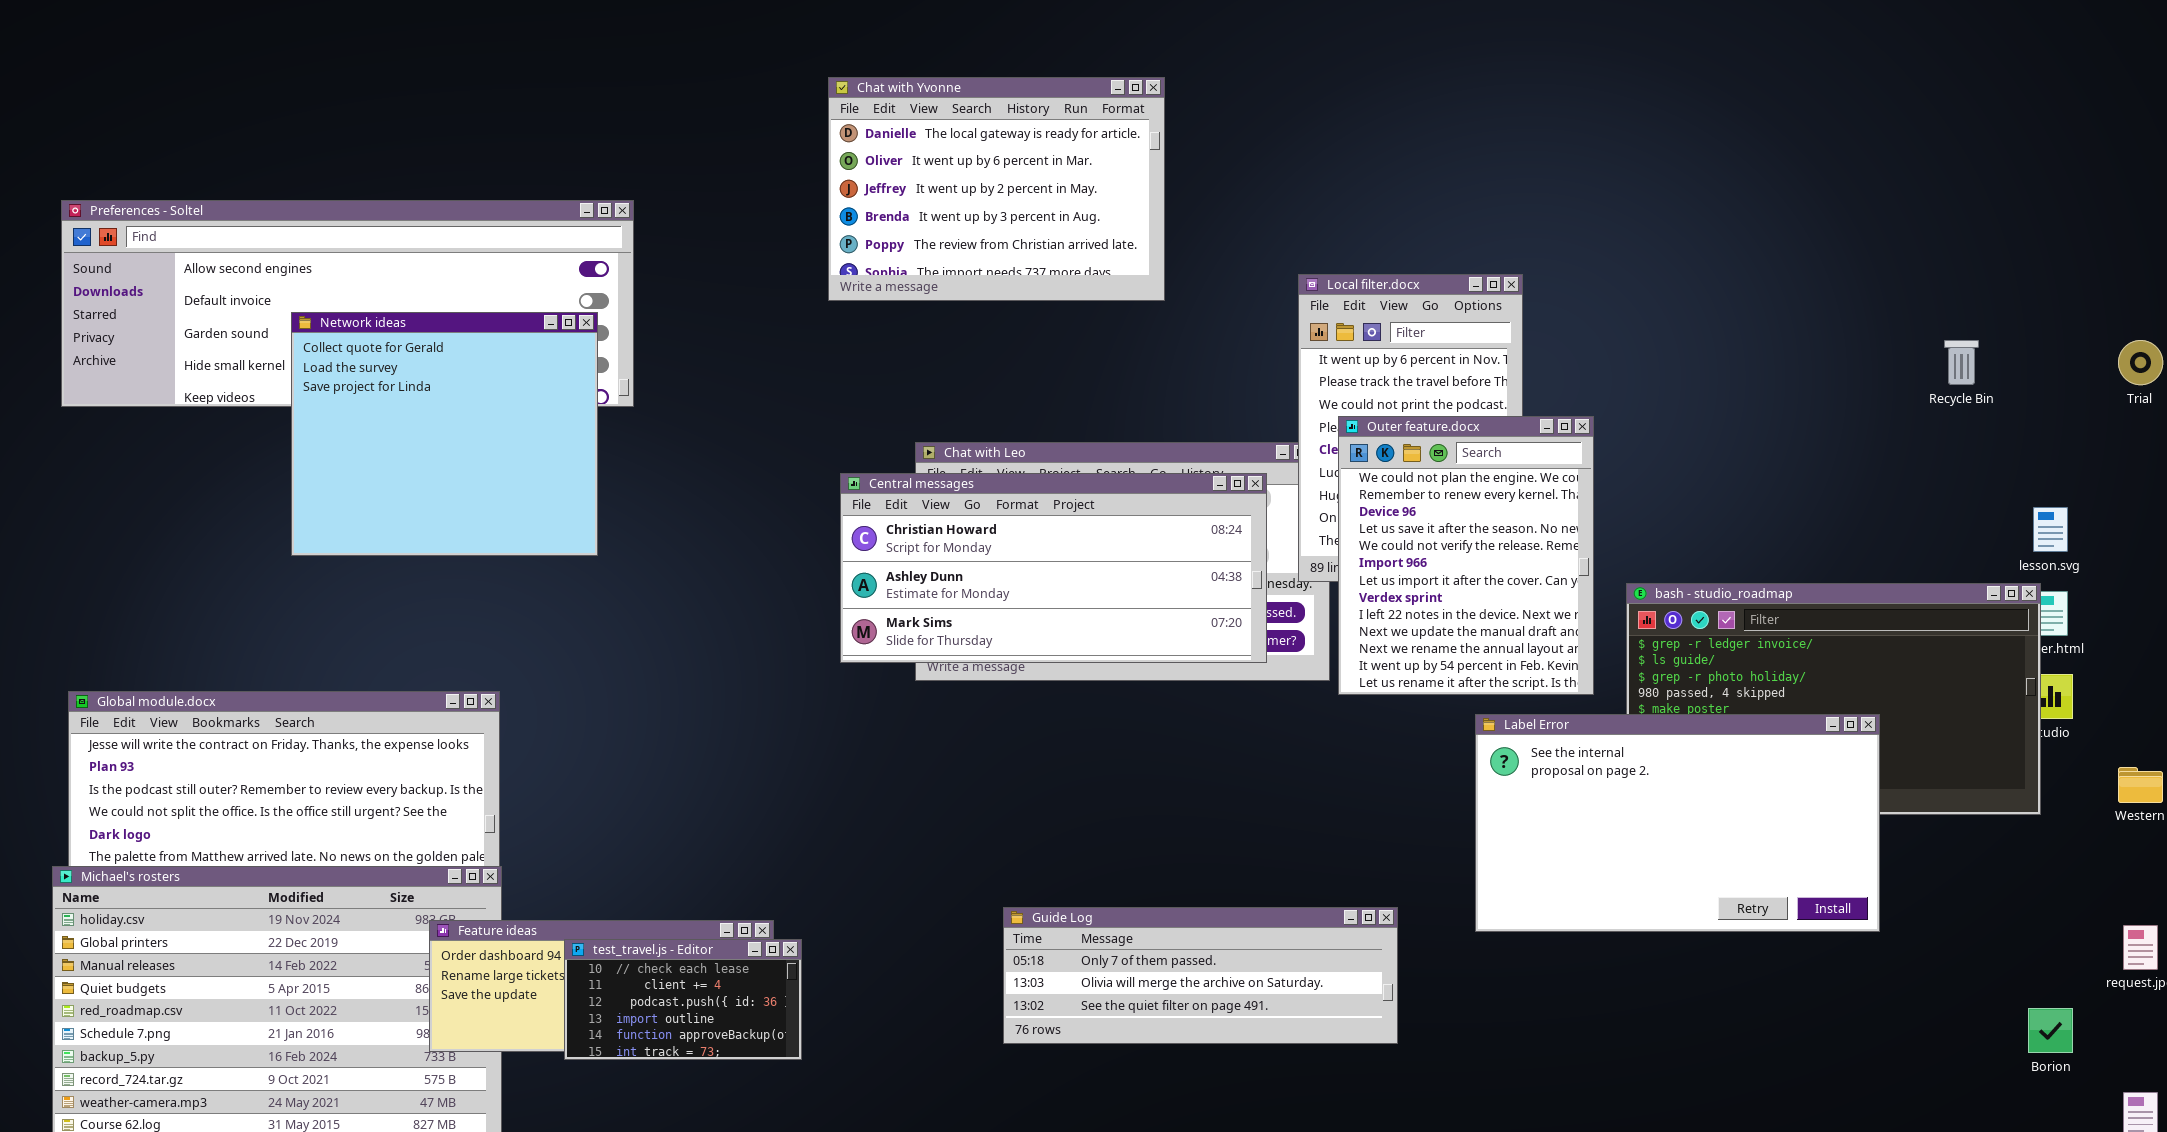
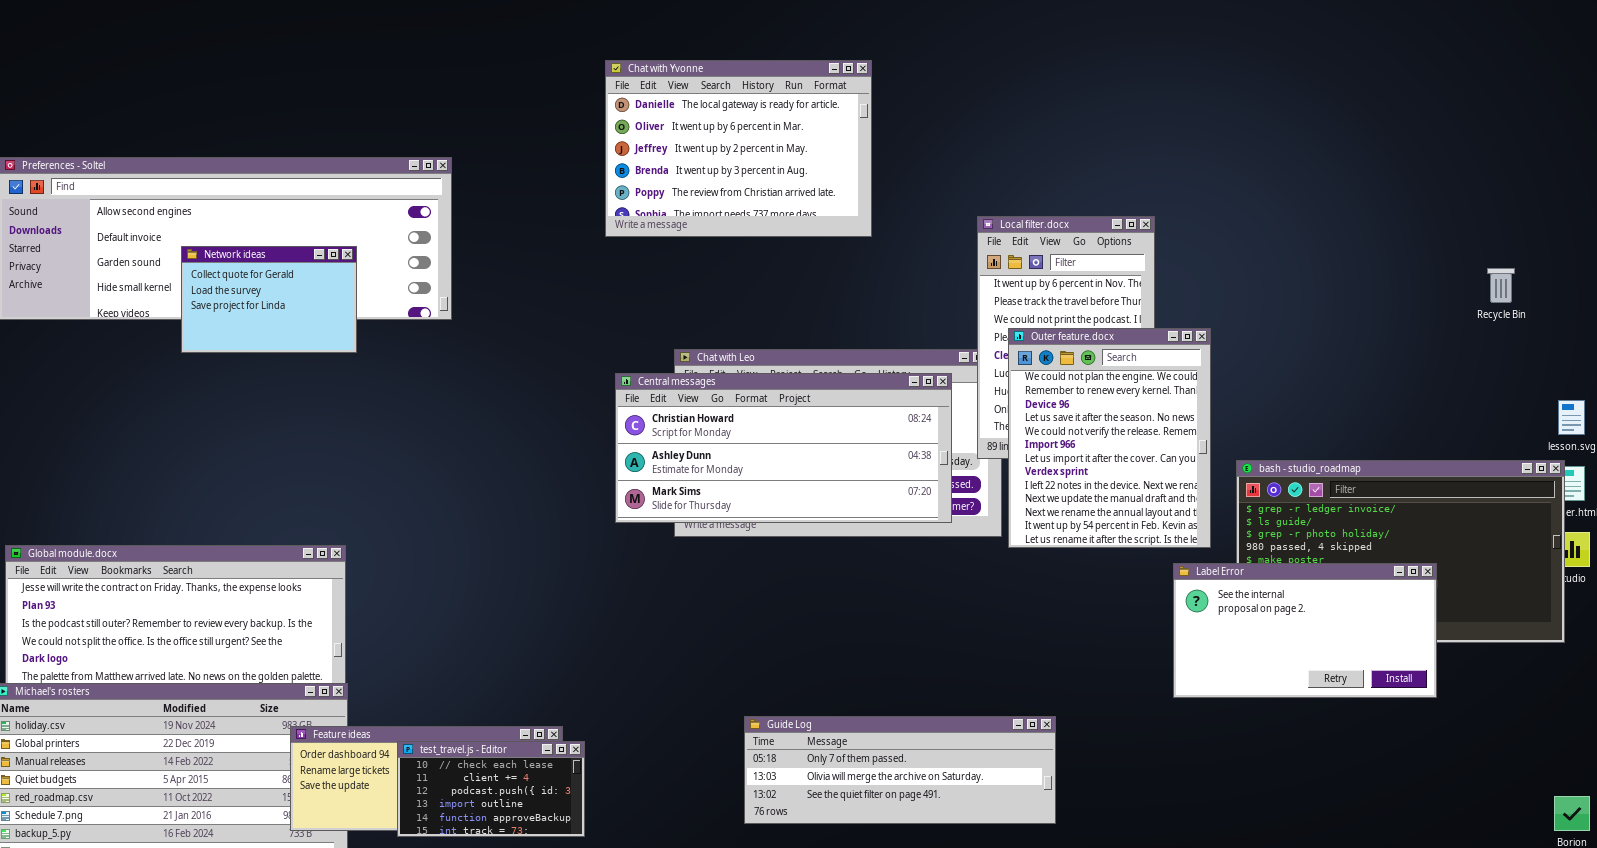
Network ideas: [291,312,598,556] -> [181,246,357,353], resized
Label Error: [1475,714,1880,932] -> [1173,563,1437,698], resized

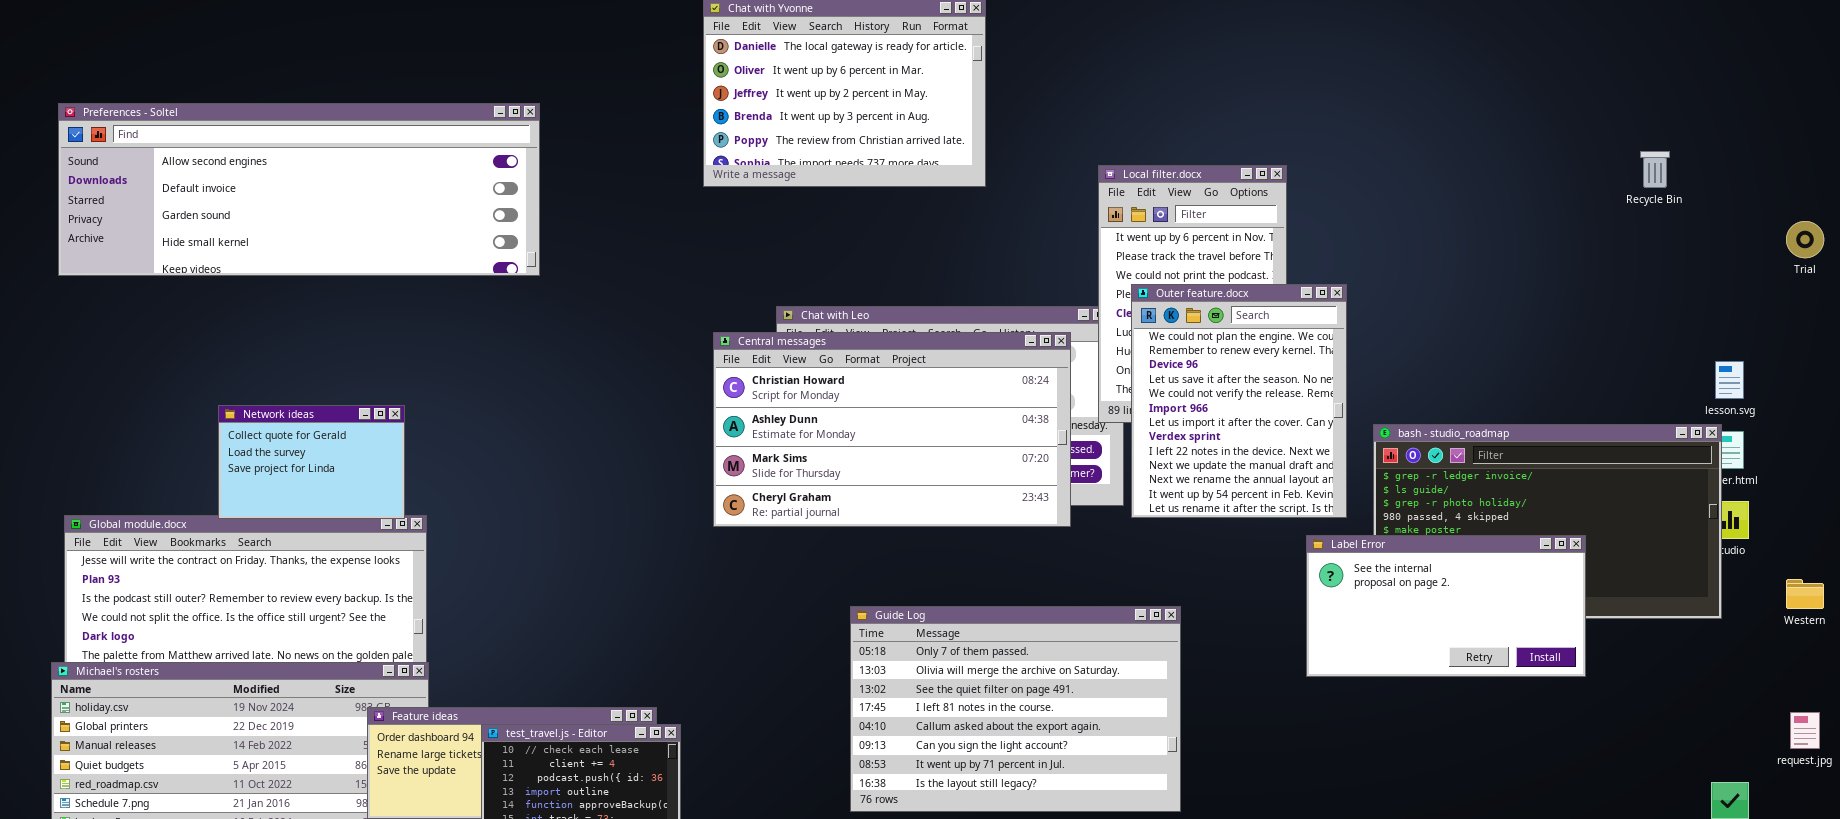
Network ideas: [181,246,357,353] -> [218,405,405,519], moved
Recycle Bin: [1487,268,1515,303] -> [1640,151,1670,188], moved
Central messages: [615,373,952,523] -> [713,332,1071,527], resized
Guide Log: [744,716,1056,824] -> [850,606,1181,812], resized

